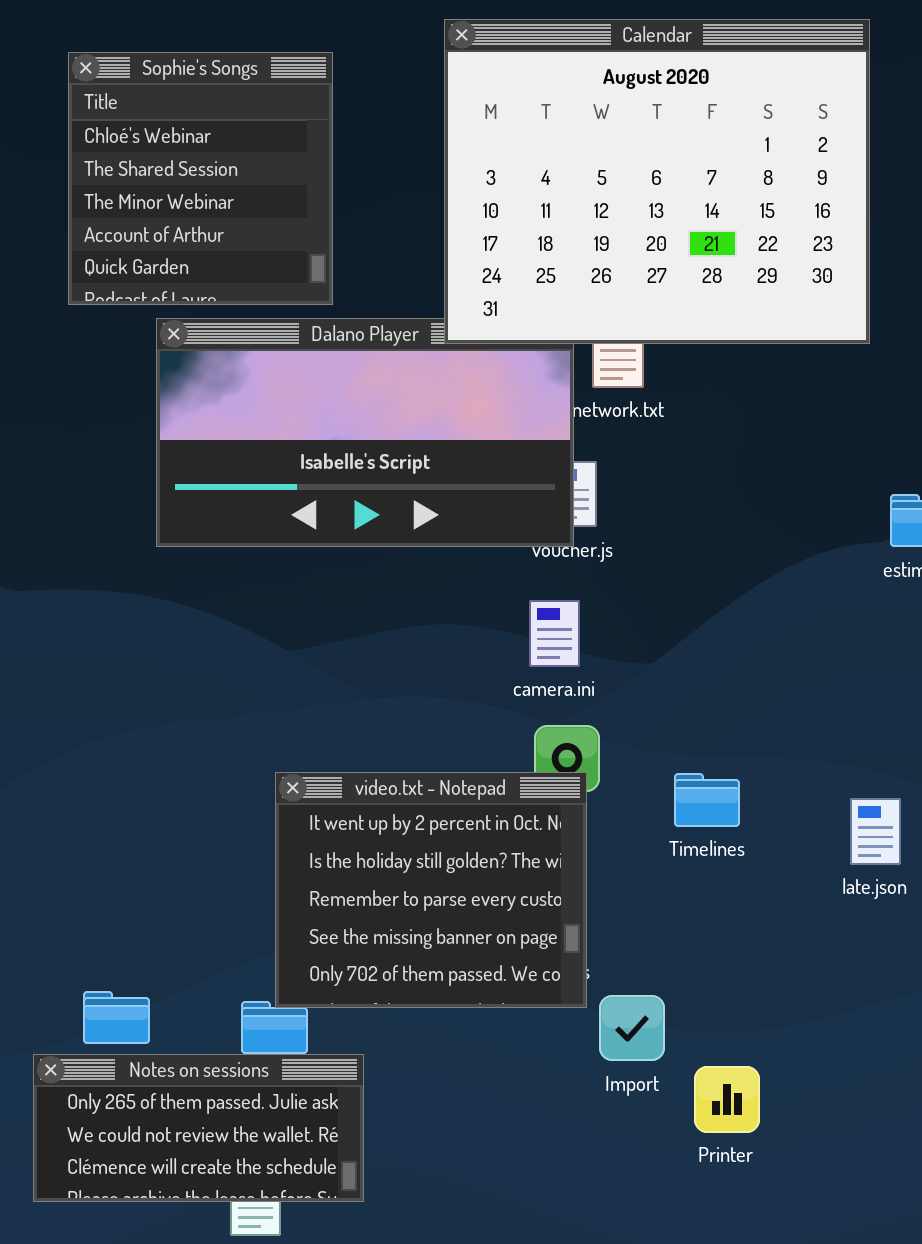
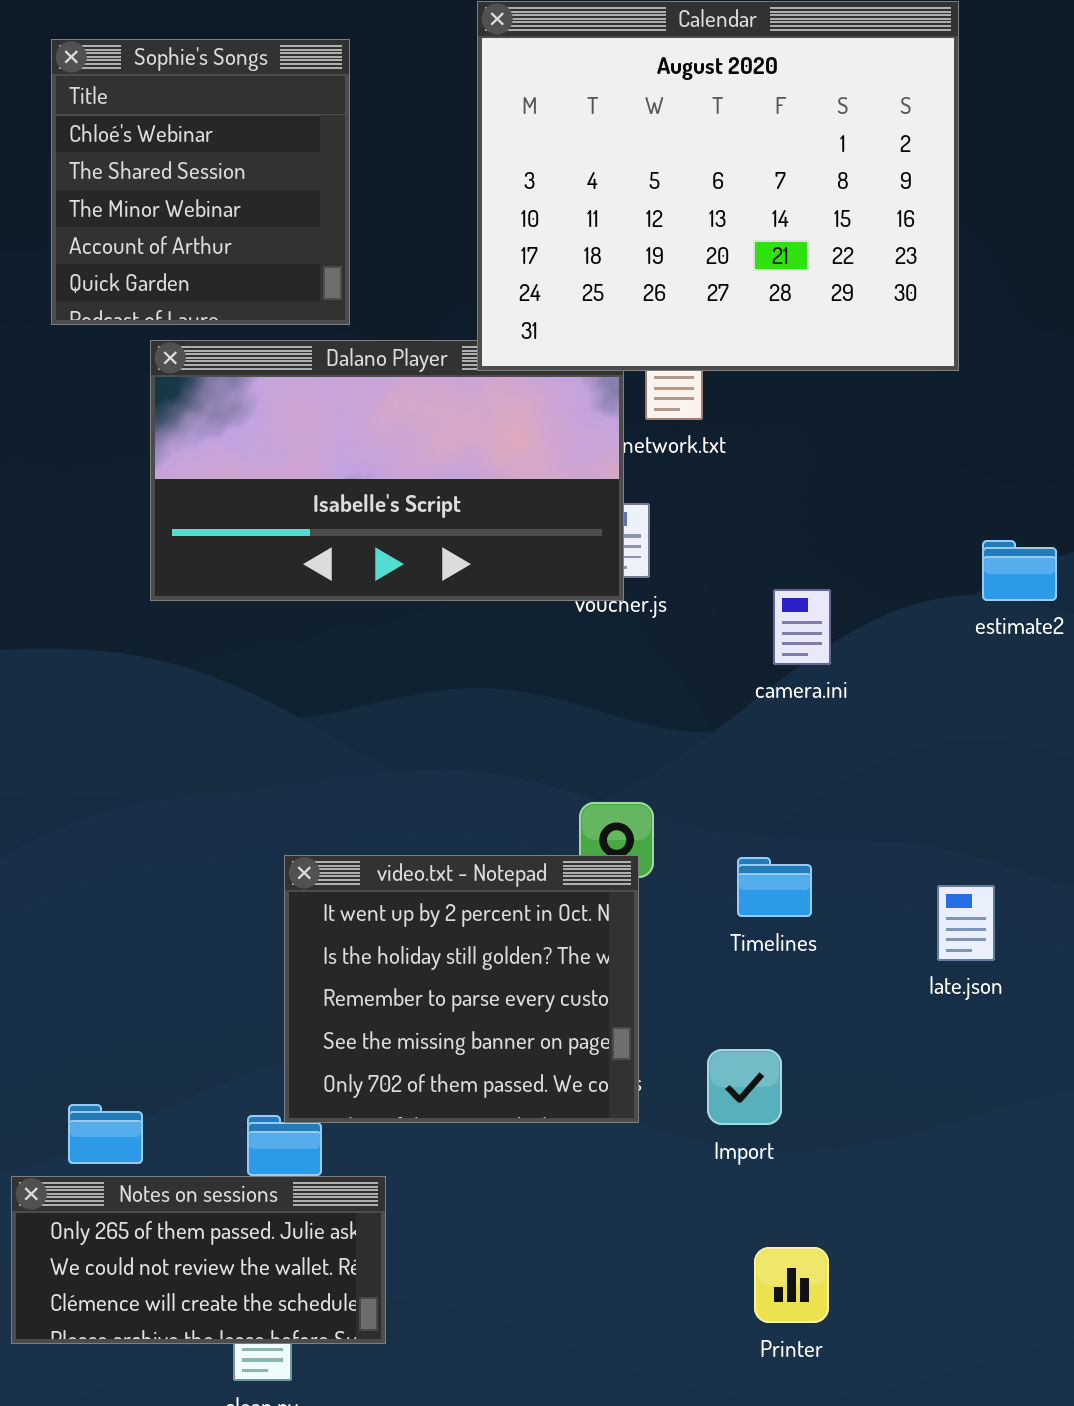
camera.ini: [529,600,580,667] -> [773,589,831,665], moved
Import: [599,995,665,1061] -> [707,1049,782,1125], moved
Printer: [694,1066,760,1133] -> [754,1247,829,1323], moved

